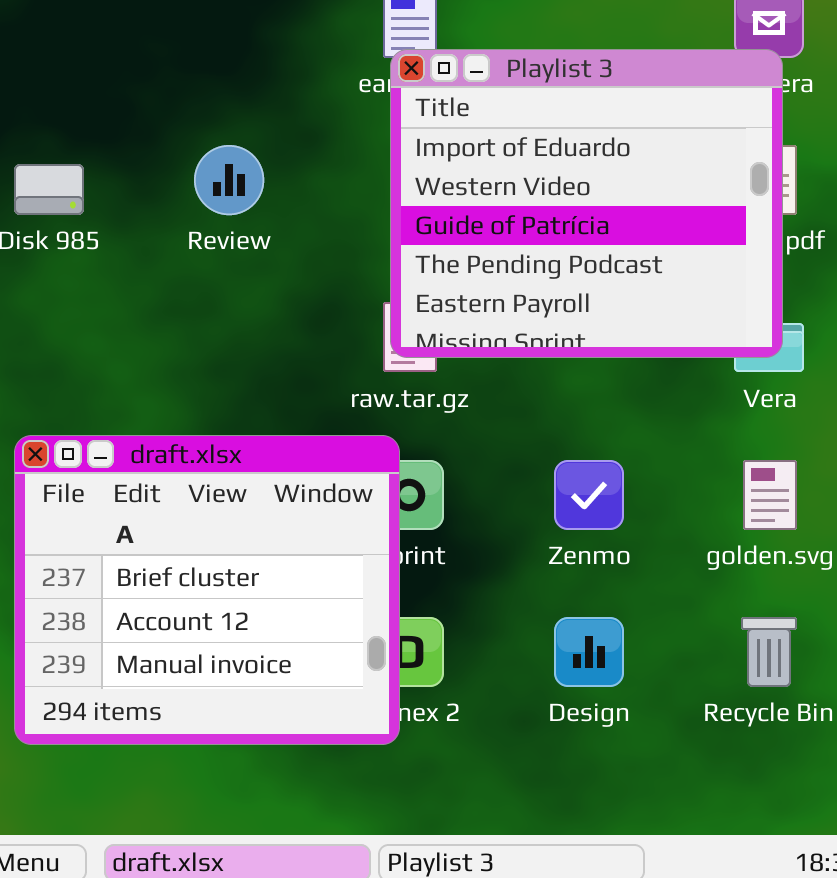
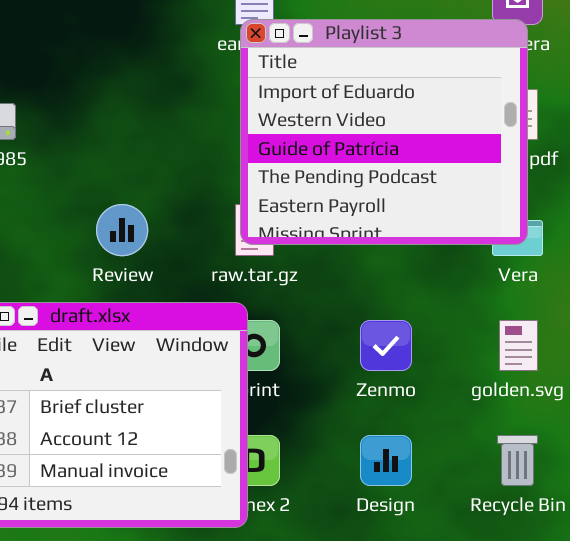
Review: [194,145,264,215] -> [96,204,148,256], moved

